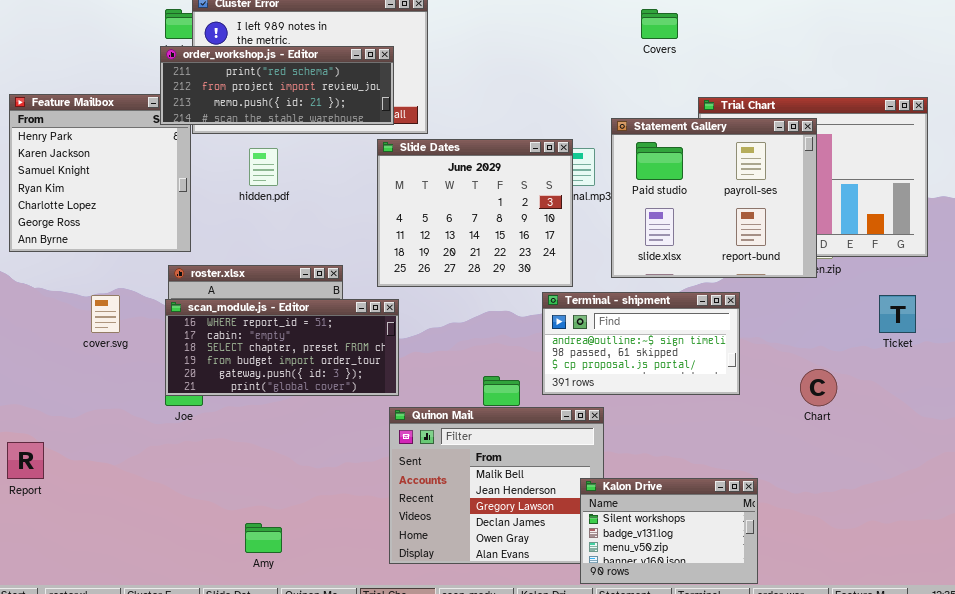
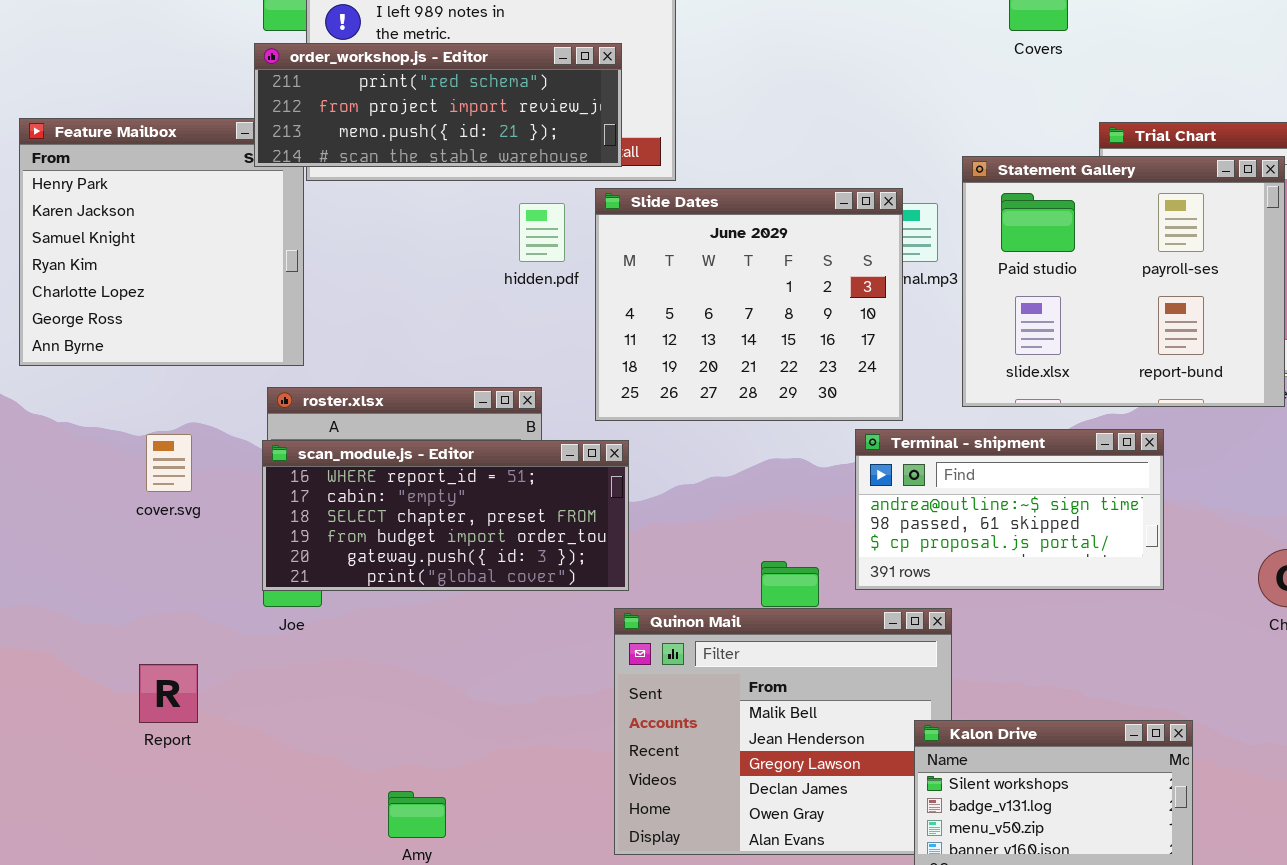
hidden.pdf: [249,148,278,186] -> [519,203,565,262], moved
Report: [7,442,44,479] -> [139,664,198,723], moved

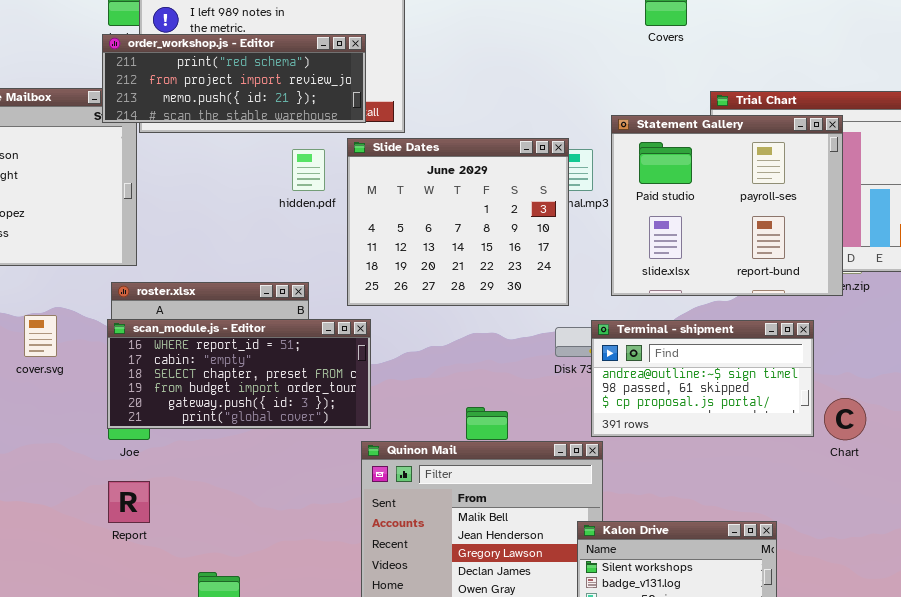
Terminal - shipment: [855,429,1164,590] -> [591,320,814,437], moved
Report: [139,664,198,723] -> [108,481,150,523], moved

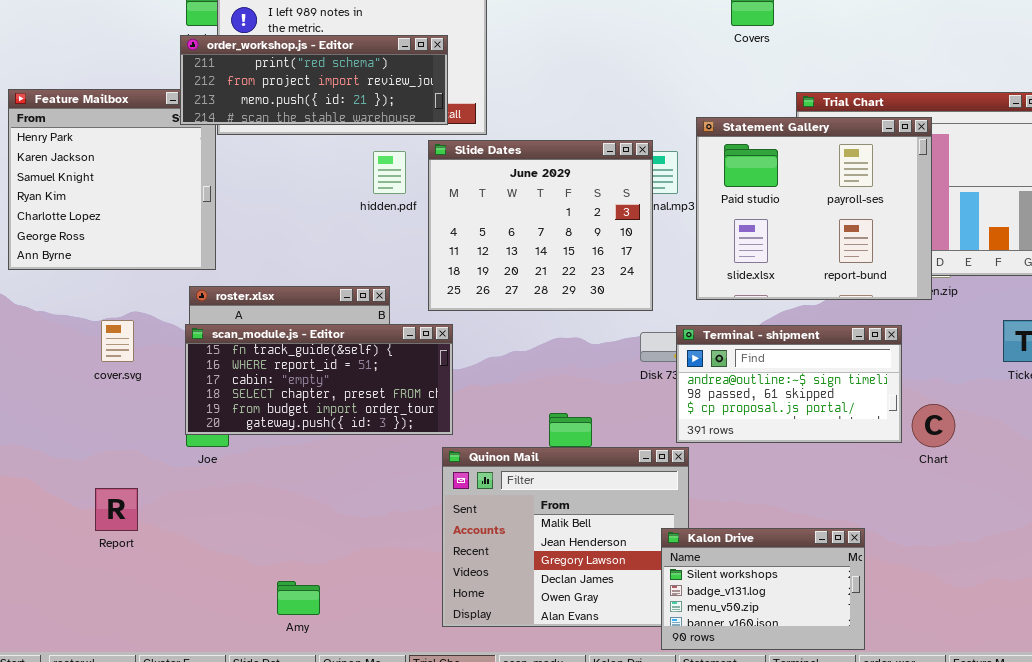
scan_module.js - Editor: [107,319,371,429] -> [185,324,453,435], scrolled up 1 row
Report: [108,481,150,523] -> [95,488,138,531], moved

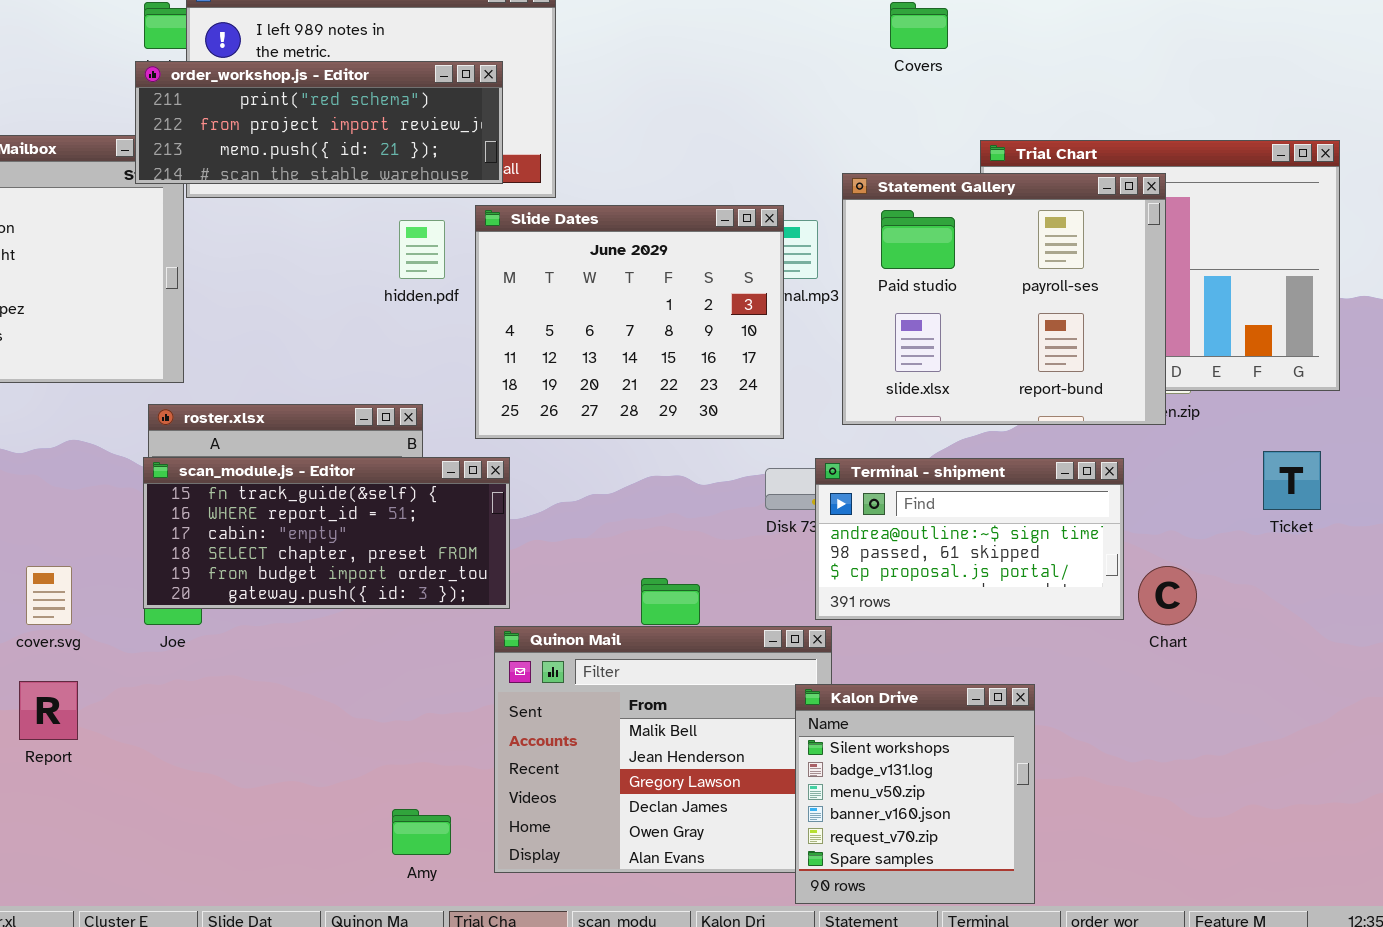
cover.svg: [101,320,134,362] -> [26,566,72,625], moved
Kalon Drive: [661,528,865,650] -> [795,684,1035,904], resized
Amy: [277,581,320,615] -> [392,809,451,855], moved

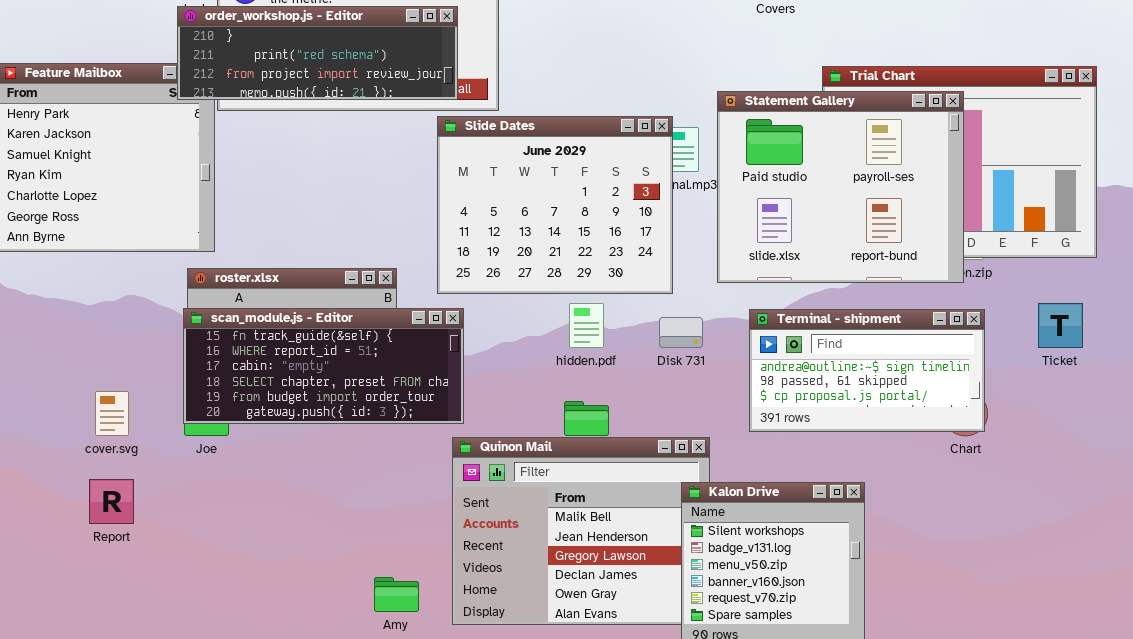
order_workshop.js - Editor: [135,61,503,184] -> [177,6,458,100], scrolled up 1 row
hidden.pdf: [399,220,445,279] -> [569,303,604,348], moved
Terminal - shipment: [815,458,1124,620] -> [749,309,985,432], moved

